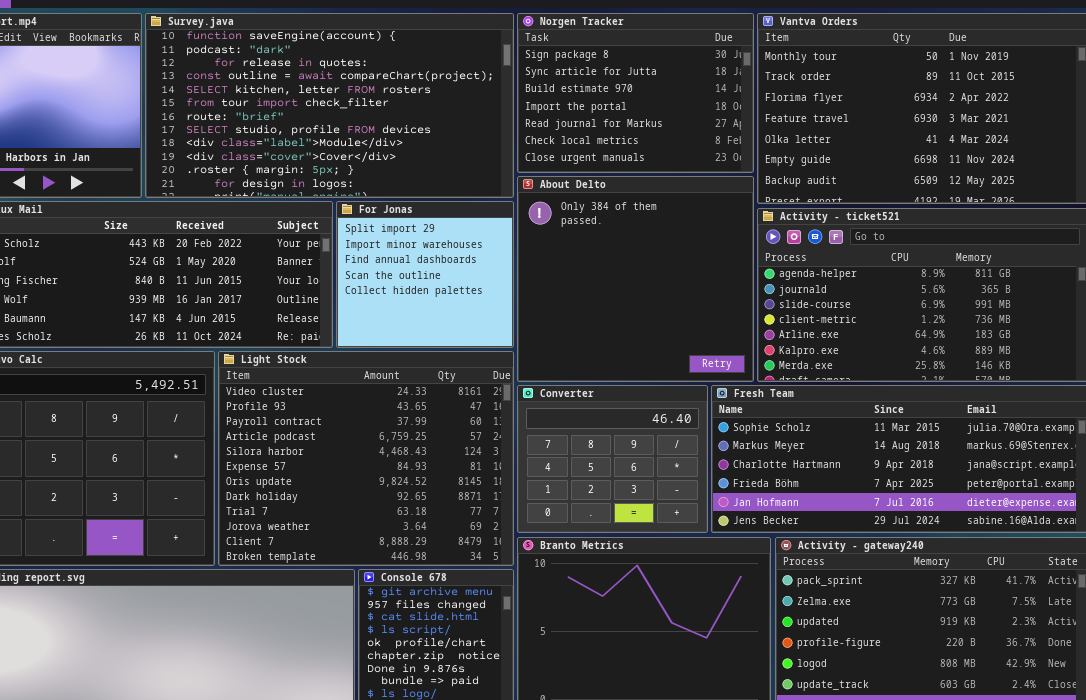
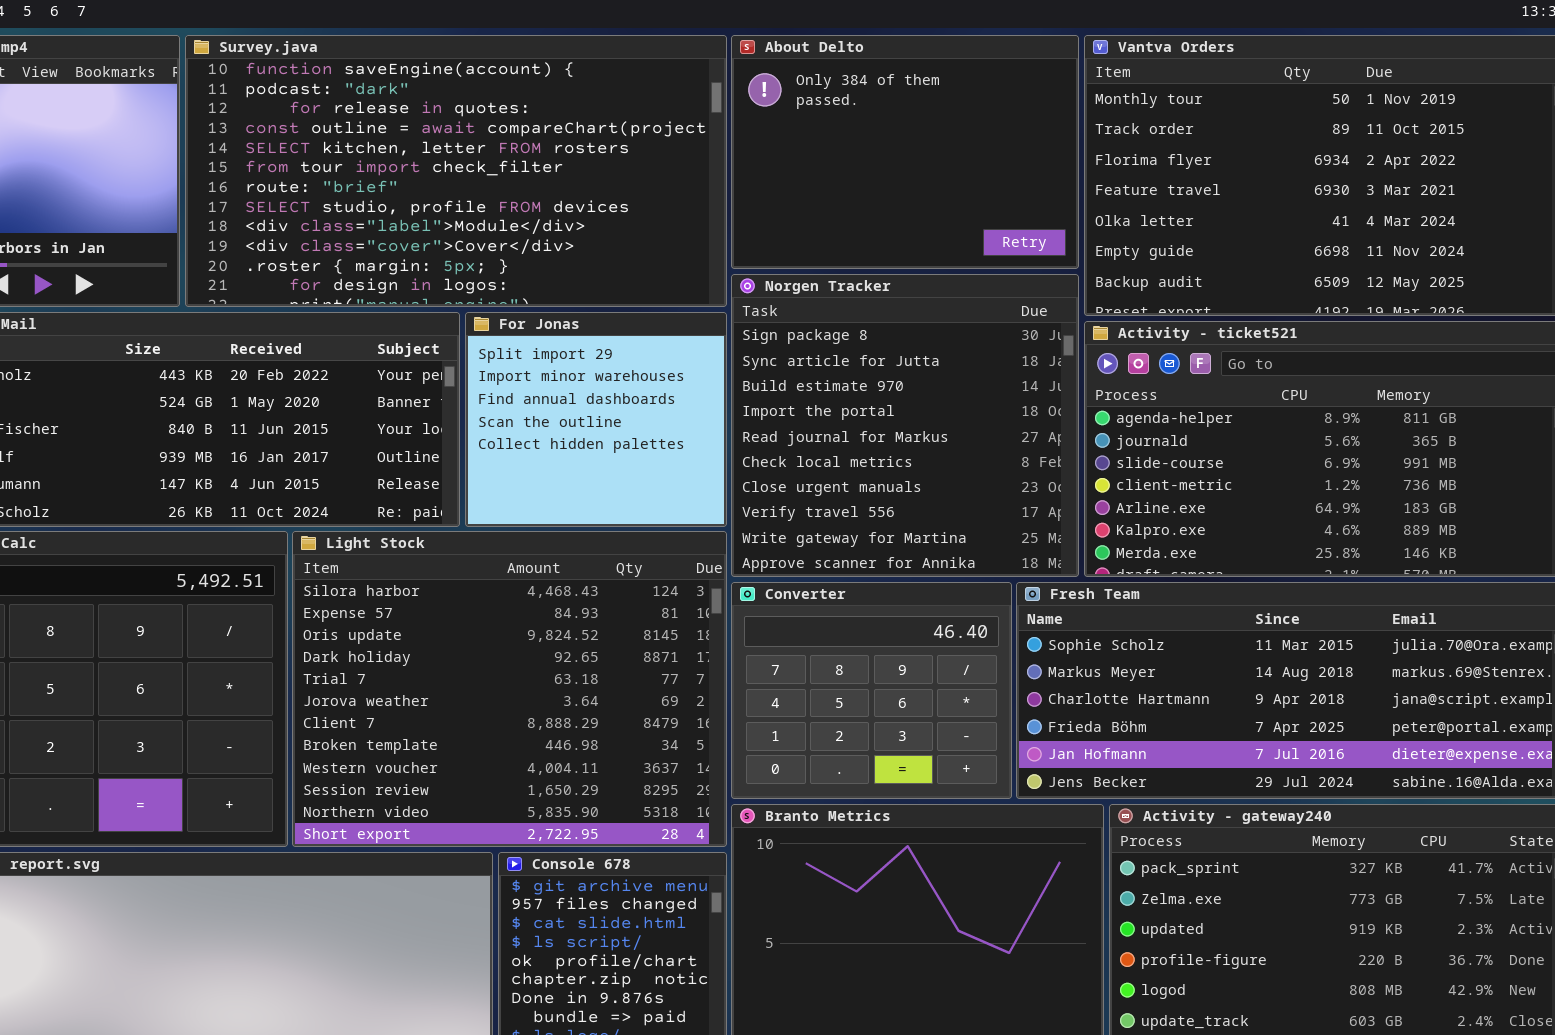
Norgen Tracker: [517,13,754,173] -> [731,274,1079,577], moved, resized
About Delto: [517,176,754,382] -> [731,35,1079,269], moved, resized
Light Stock: [218,351,514,566] -> [292,531,727,847], scrolled down 4 rows

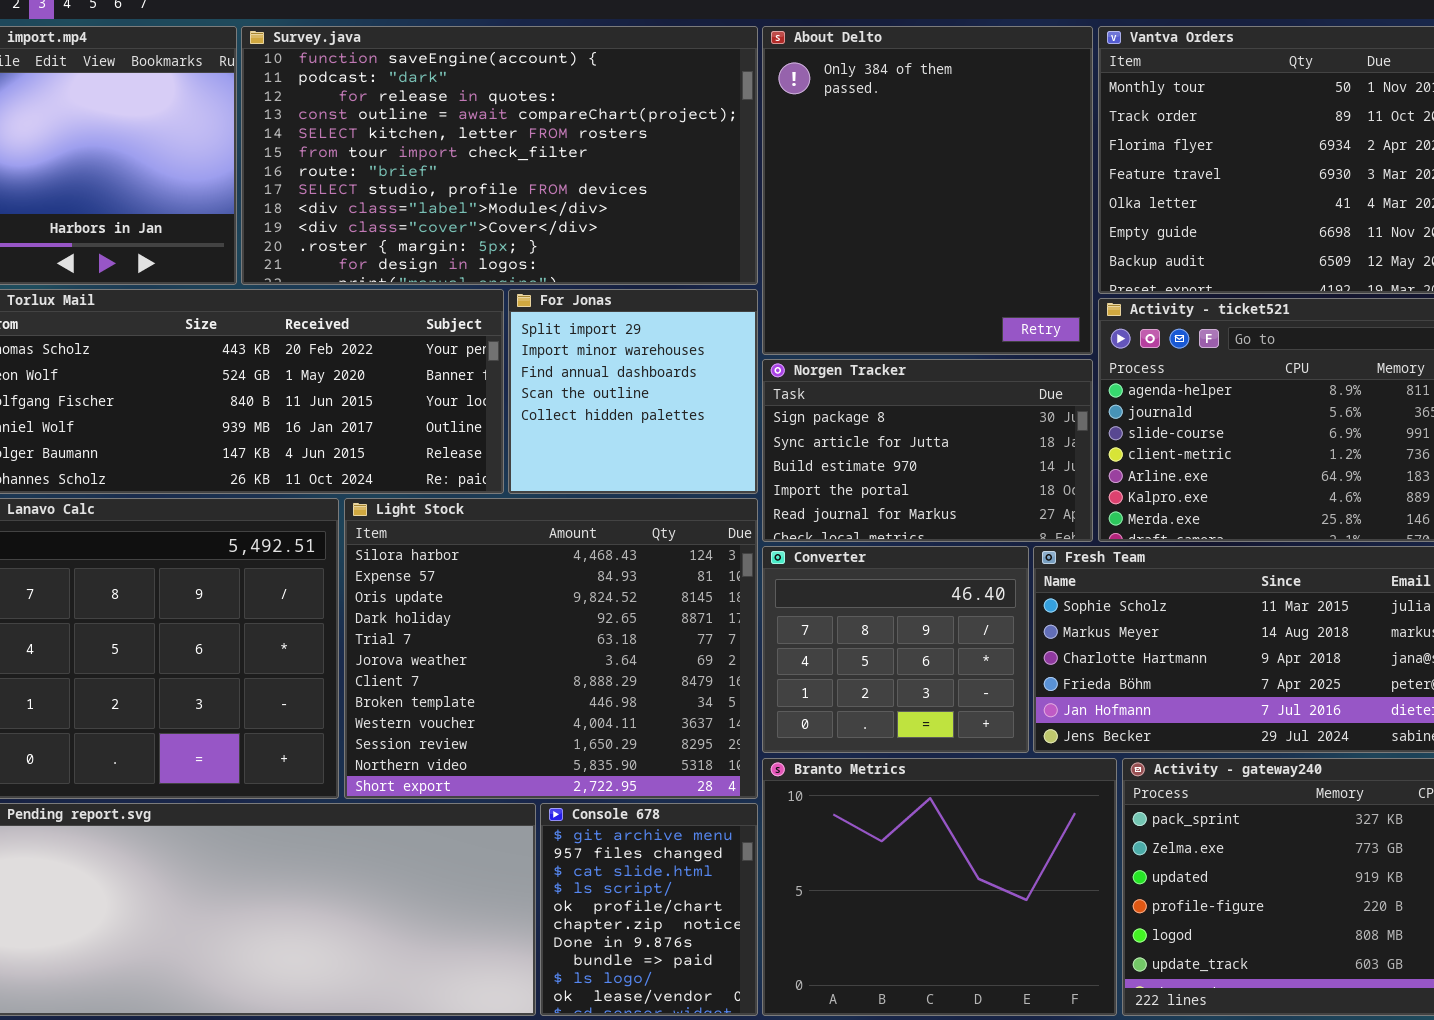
About Delto: [731,35,1079,269] -> [762,26,1093,355], resized
Norgen Tracker: [731,274,1079,577] -> [762,359,1093,542], resized

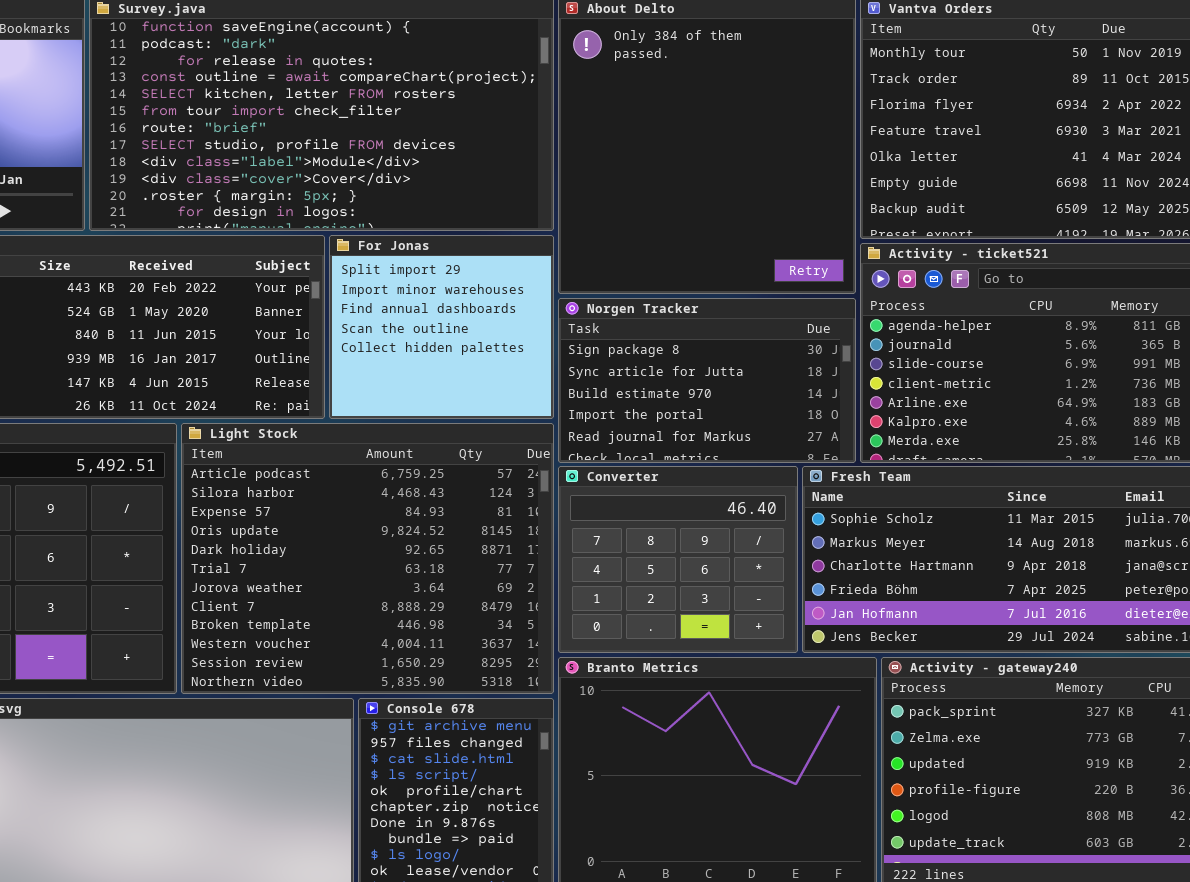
Light Stock: [344,498,758,799] -> [181,423,554,694], scrolled up 1 row

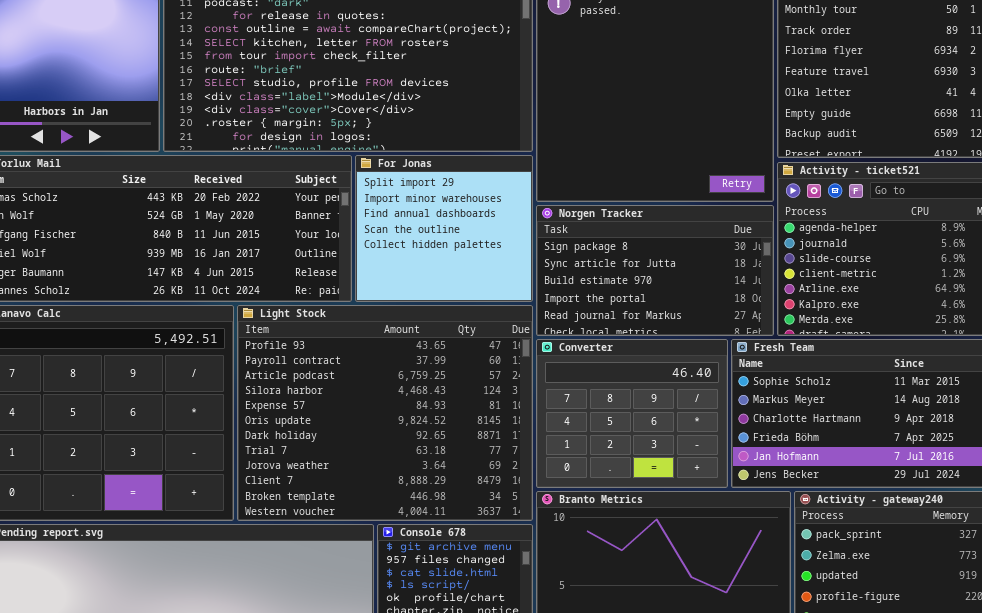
Light Stock: [181,423,554,694] -> [237,305,533,521], scrolled up 2 rows

